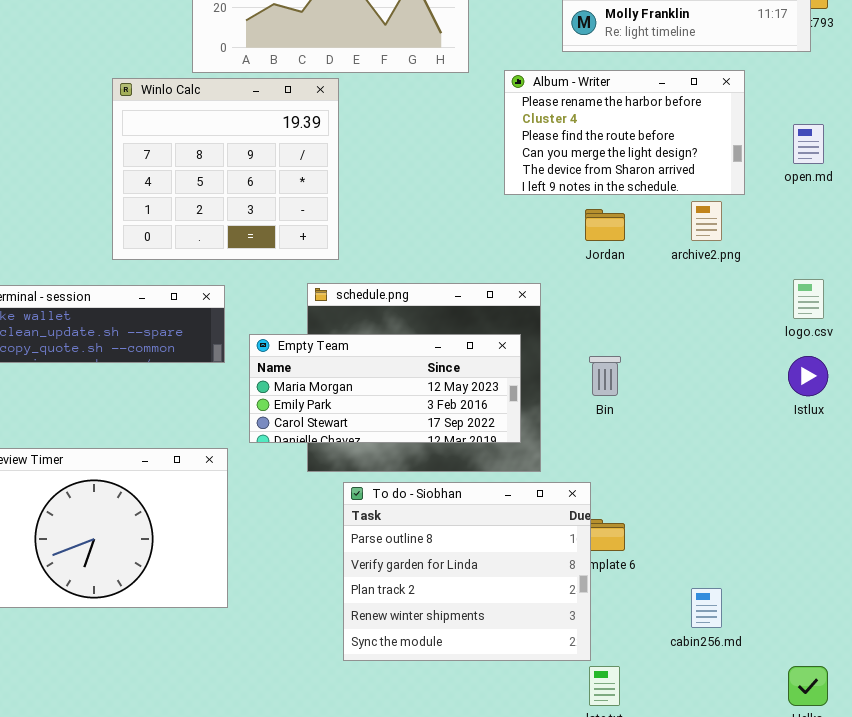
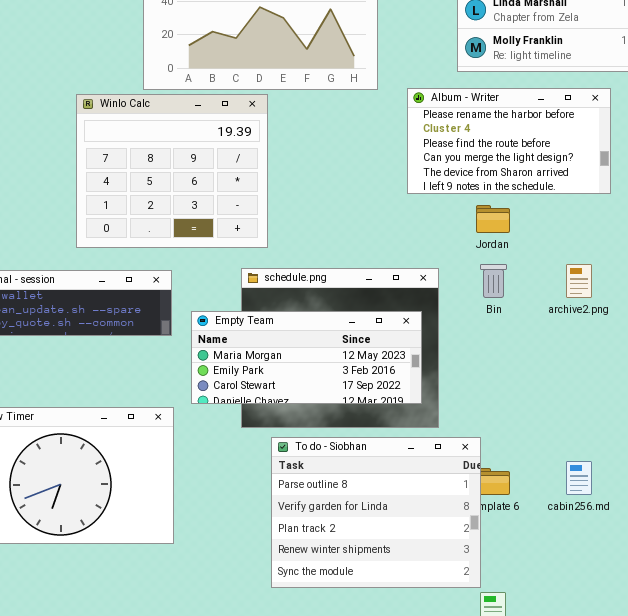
archive2.png: [691,201,722,241] -> [566,264,592,298], moved
Bin: [589,356,621,396] -> [480,264,507,298], moved
cabin256.md: [691,588,722,628] -> [566,461,592,495], moved

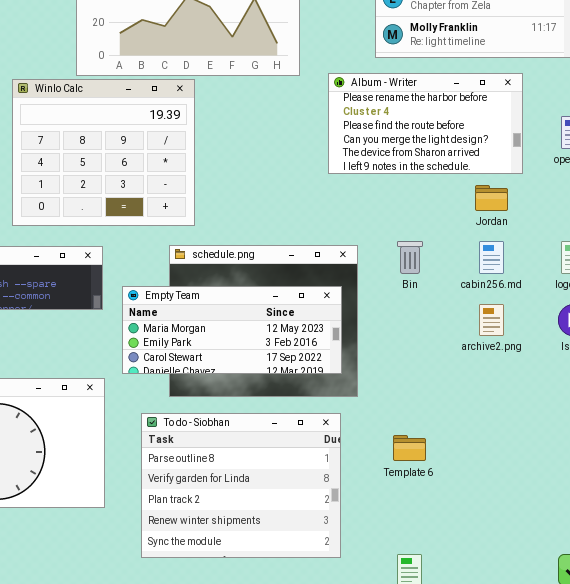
Jordan: [476,205,510,233] -> [475,185,508,211], moved
archive2.png: [566,264,592,298] -> [479,304,504,336], moved
To do - Siobhan: [271,437,481,588] -> [141,413,341,558], moved
cabin256.md: [566,461,592,495] -> [479,241,504,274], moved

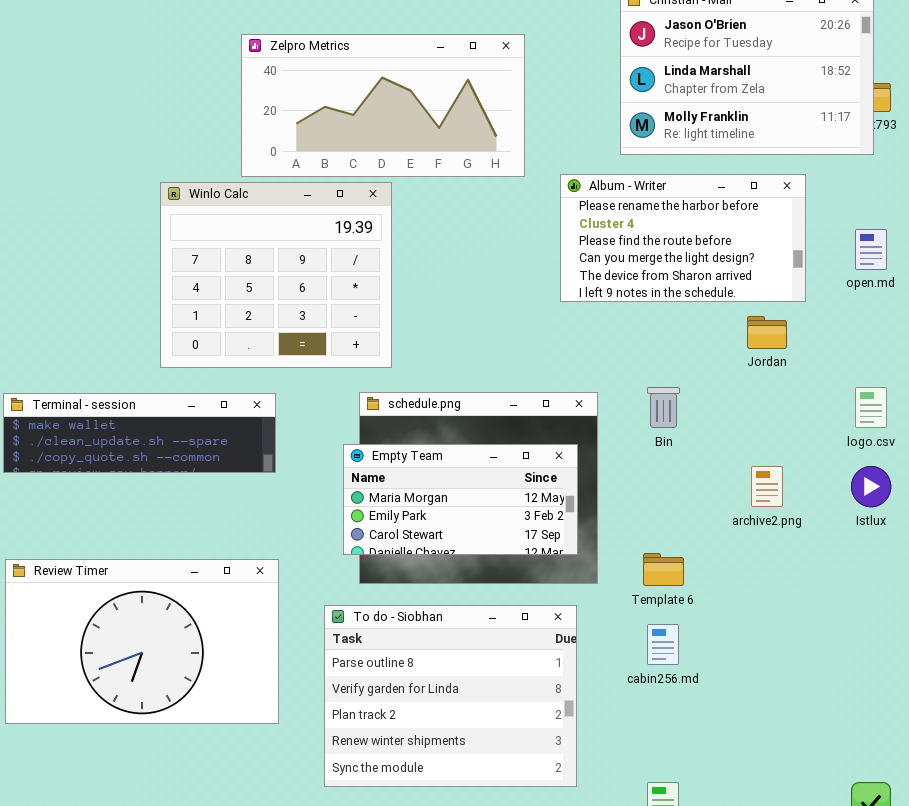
cabin256.md: [479,241,504,274] -> [647,624,679,665], moved
Empty Team: [122,286,342,374] -> [343,444,578,555], resized
Template 6: [393,435,426,461] -> [643,553,684,586], moved

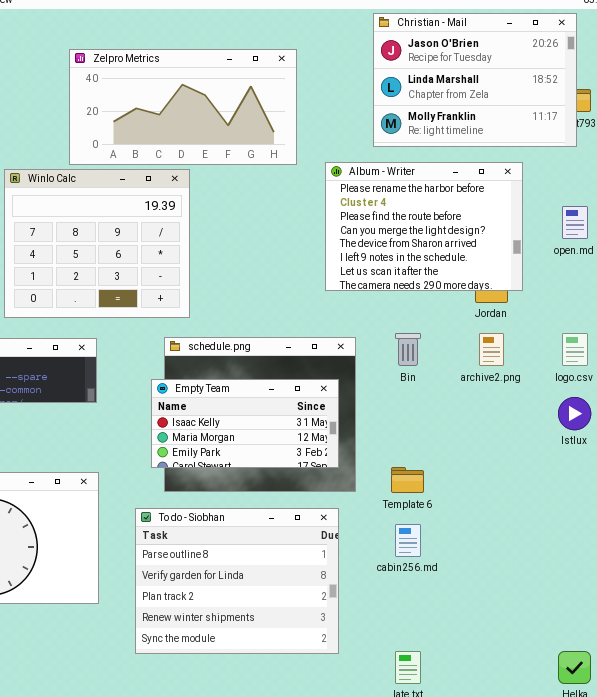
Album - Writer: [560,174,806,302] -> [325,162,523,291], resized
Empty Team: [343,444,578,555] -> [151,379,339,468], scrolled up 1 row
archive2.png: [751,466,783,507] -> [479,333,504,366], moved

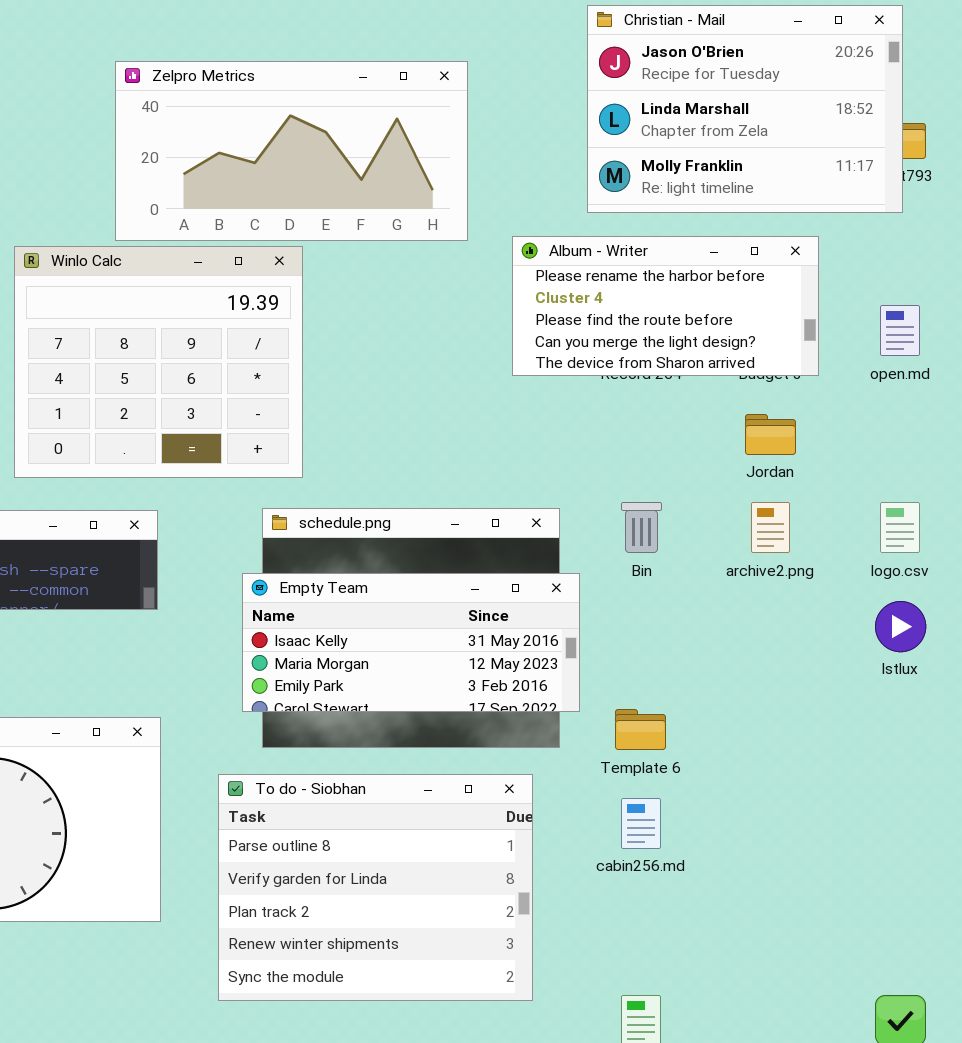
Album - Writer: [325,162,523,291] -> [512,236,819,376], resized
Empty Team: [151,379,339,468] -> [242,573,580,712], resized

